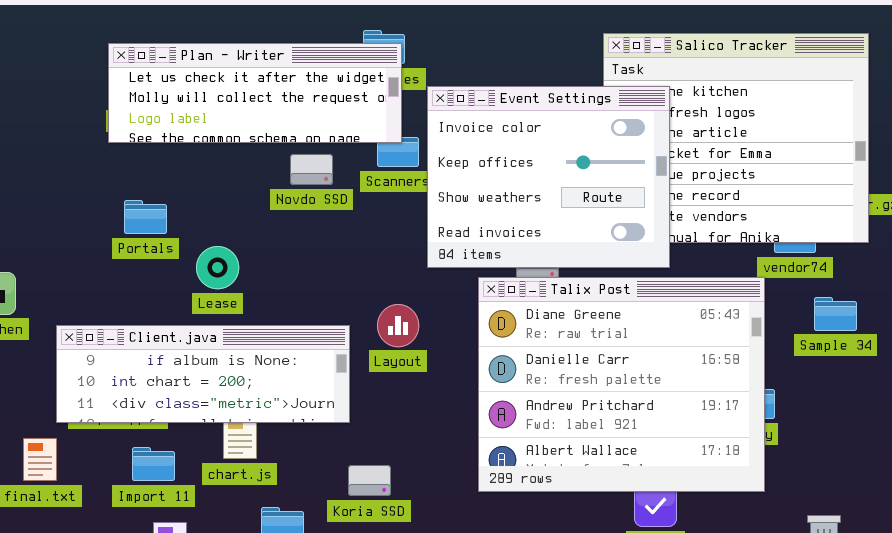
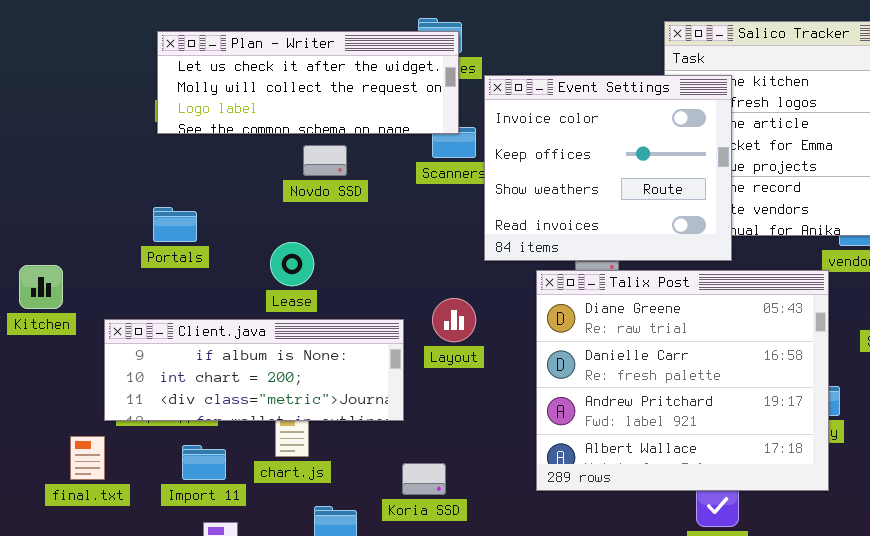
Novdo SSD: [290,154,333,185] -> [303,145,347,176], moved
Portals: [124,200,167,234] -> [153,207,197,242], moved
Lease: [196,246,239,289] -> [270,242,314,286], moved

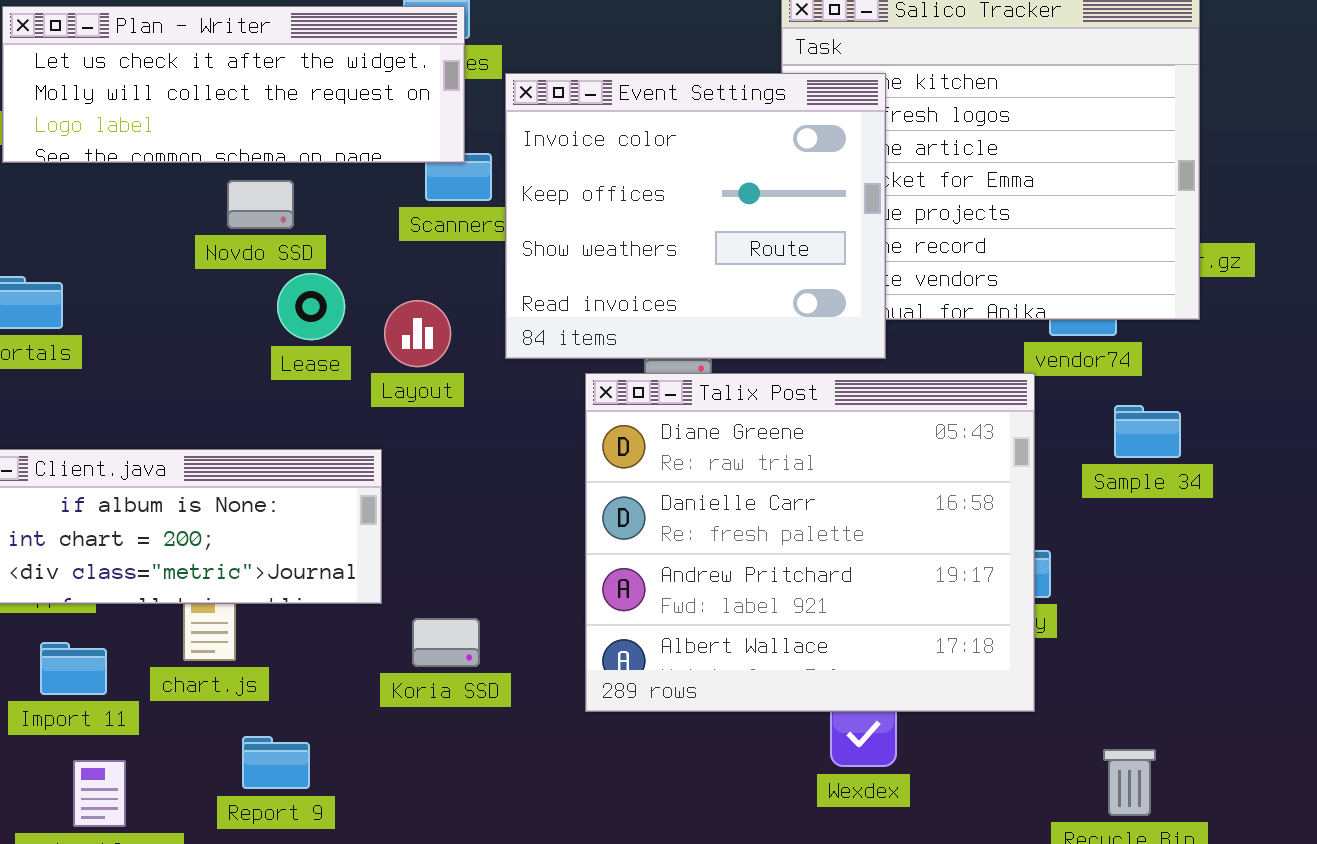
Lease: [270,242,314,286] -> [277,273,345,340], moved
Layout: [432,298,476,342] -> [384,300,451,367], moved
Koria SSD: [402,463,446,495] -> [412,618,480,667], moved

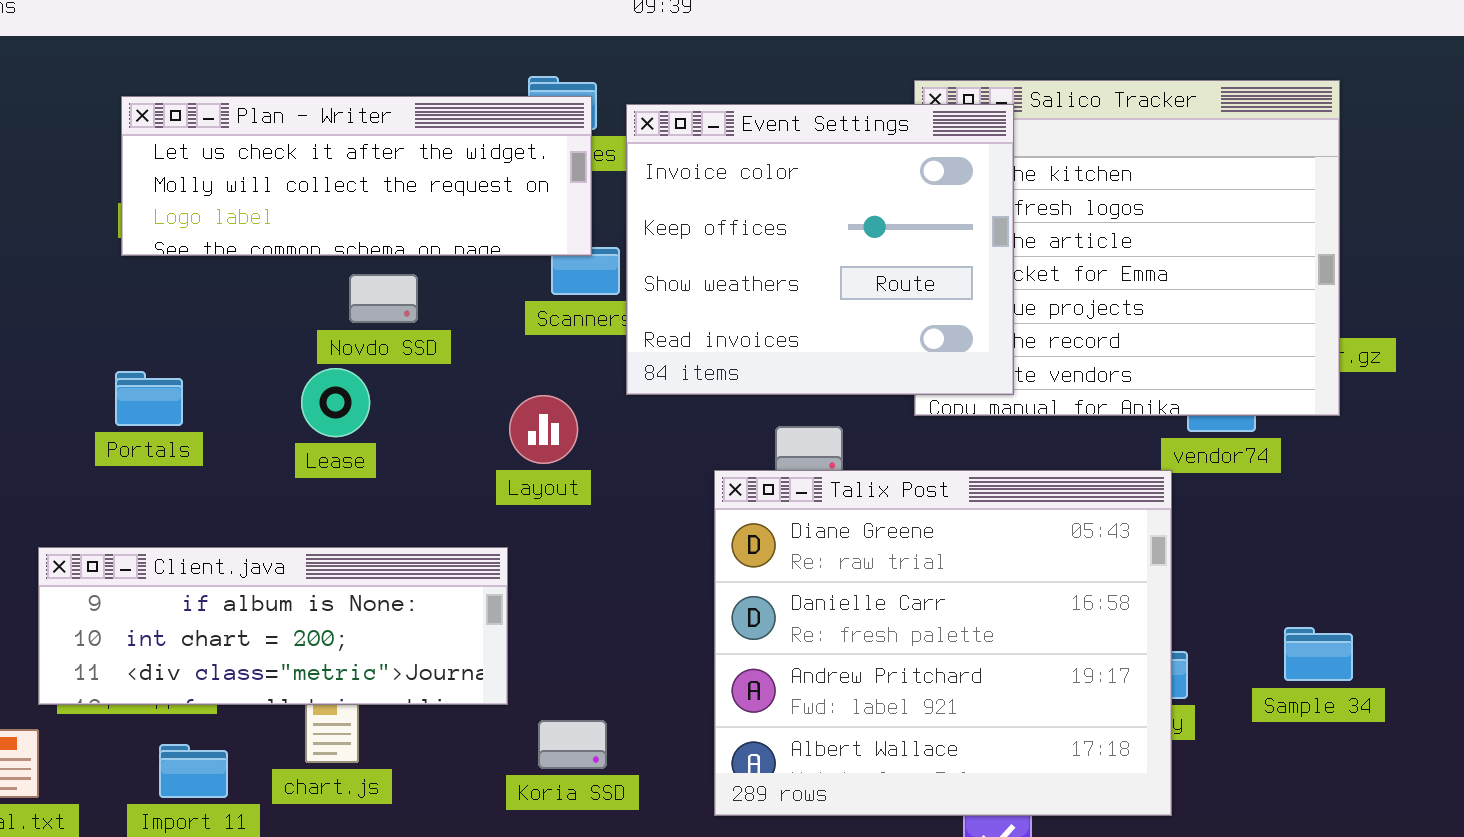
Event Settings: [505,73,886,359] -> [626,104,1014,395], moved
Lease: [277,273,345,340] -> [301,368,370,437], moved
Sample 34: [1114,405,1181,458] -> [1284,627,1353,681], moved

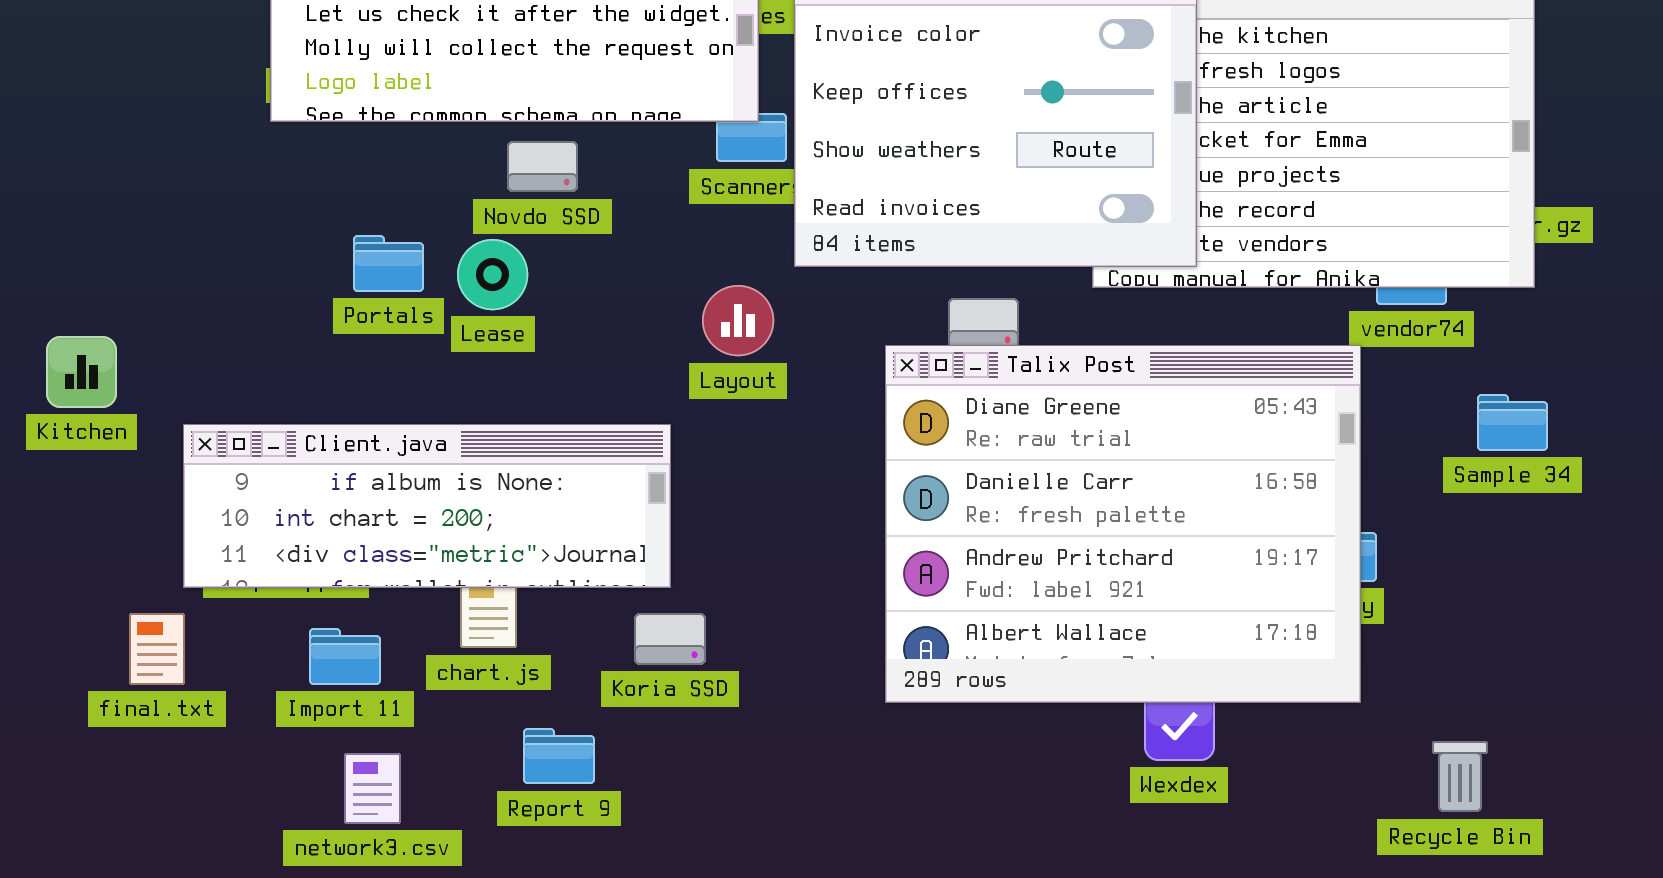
Portals: [115,371,183,426] -> [353,235,424,292], moved
Layout: [509,395,578,464] -> [702,285,774,356], moved
Sample 34: [1284,627,1353,681] -> [1477,394,1548,451], moved
Koria SSD: [538,720,607,769] -> [634,613,706,665], moved

